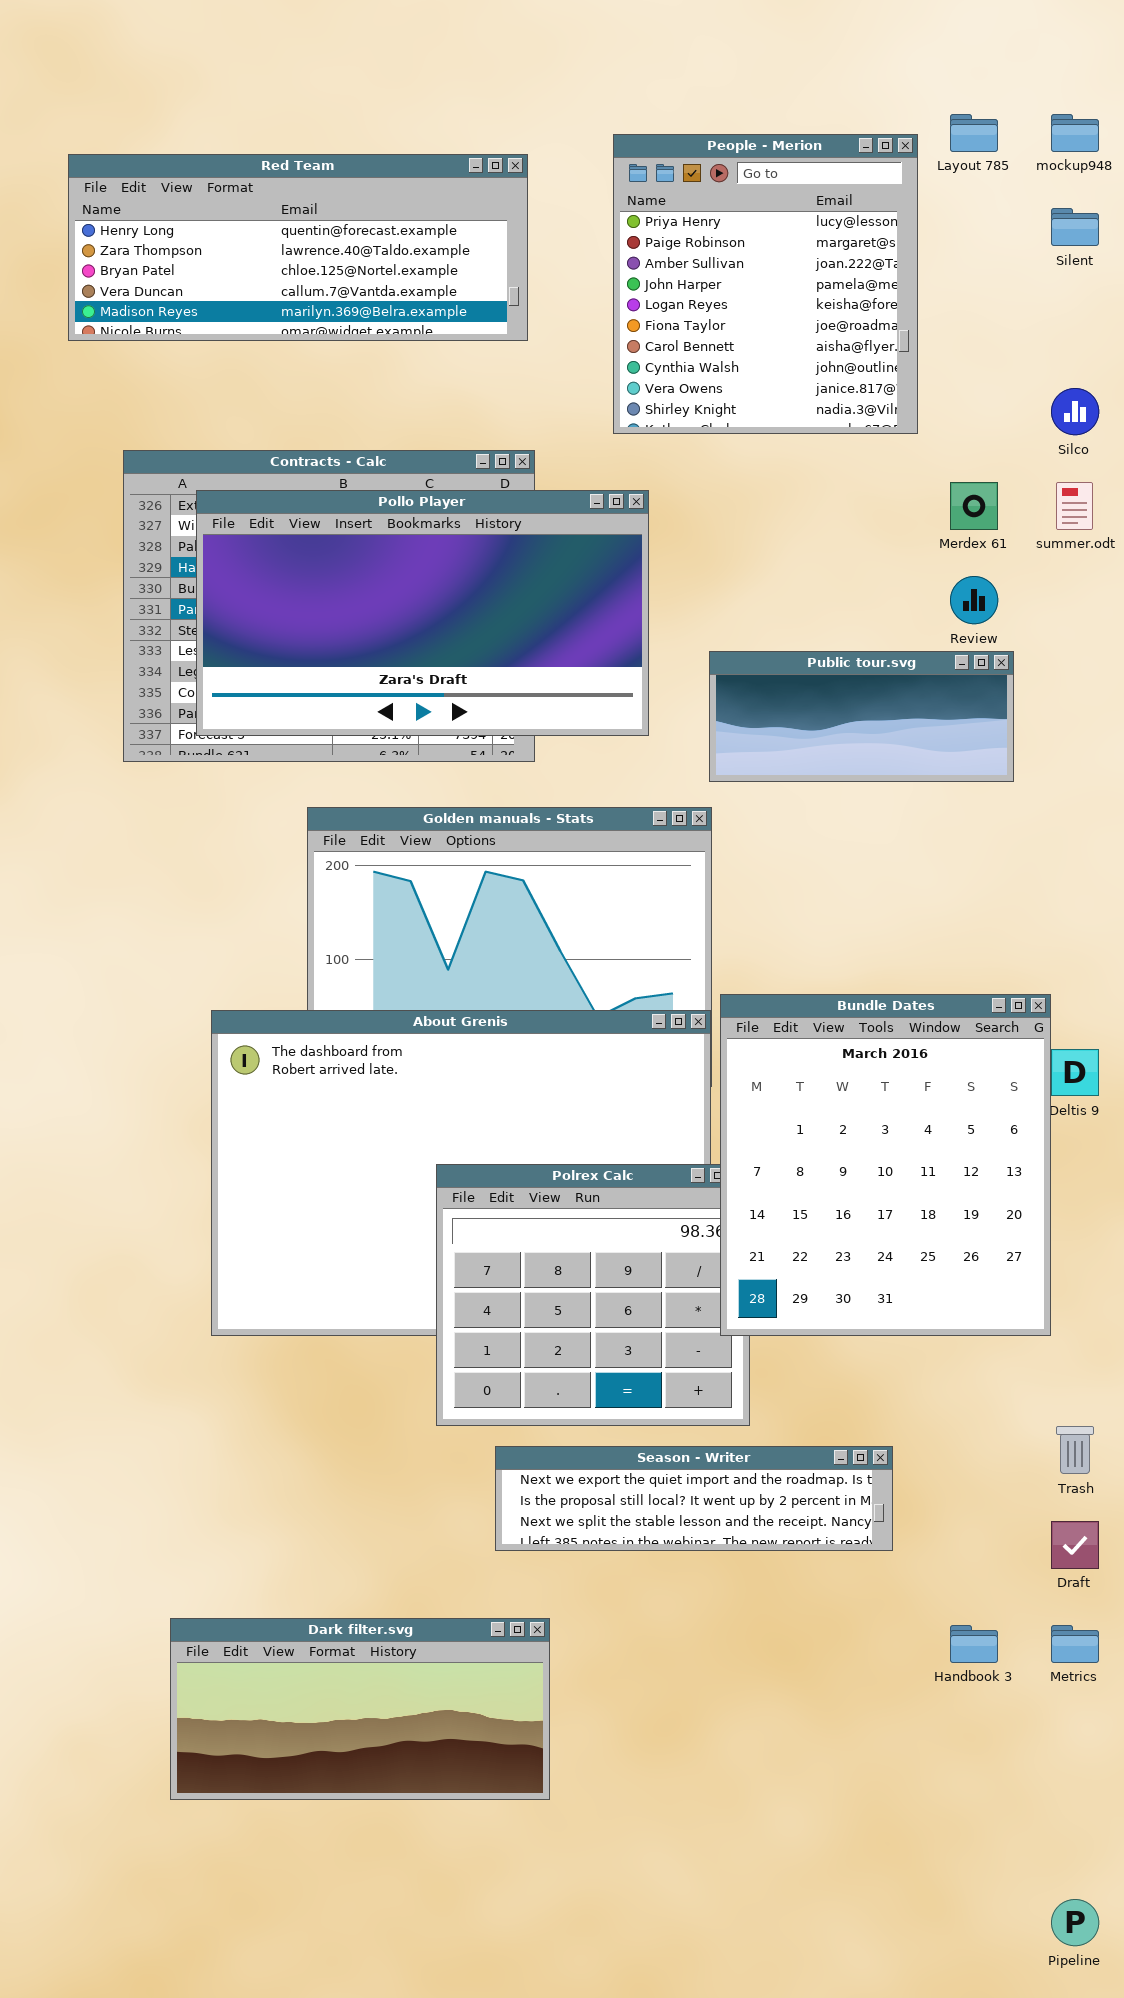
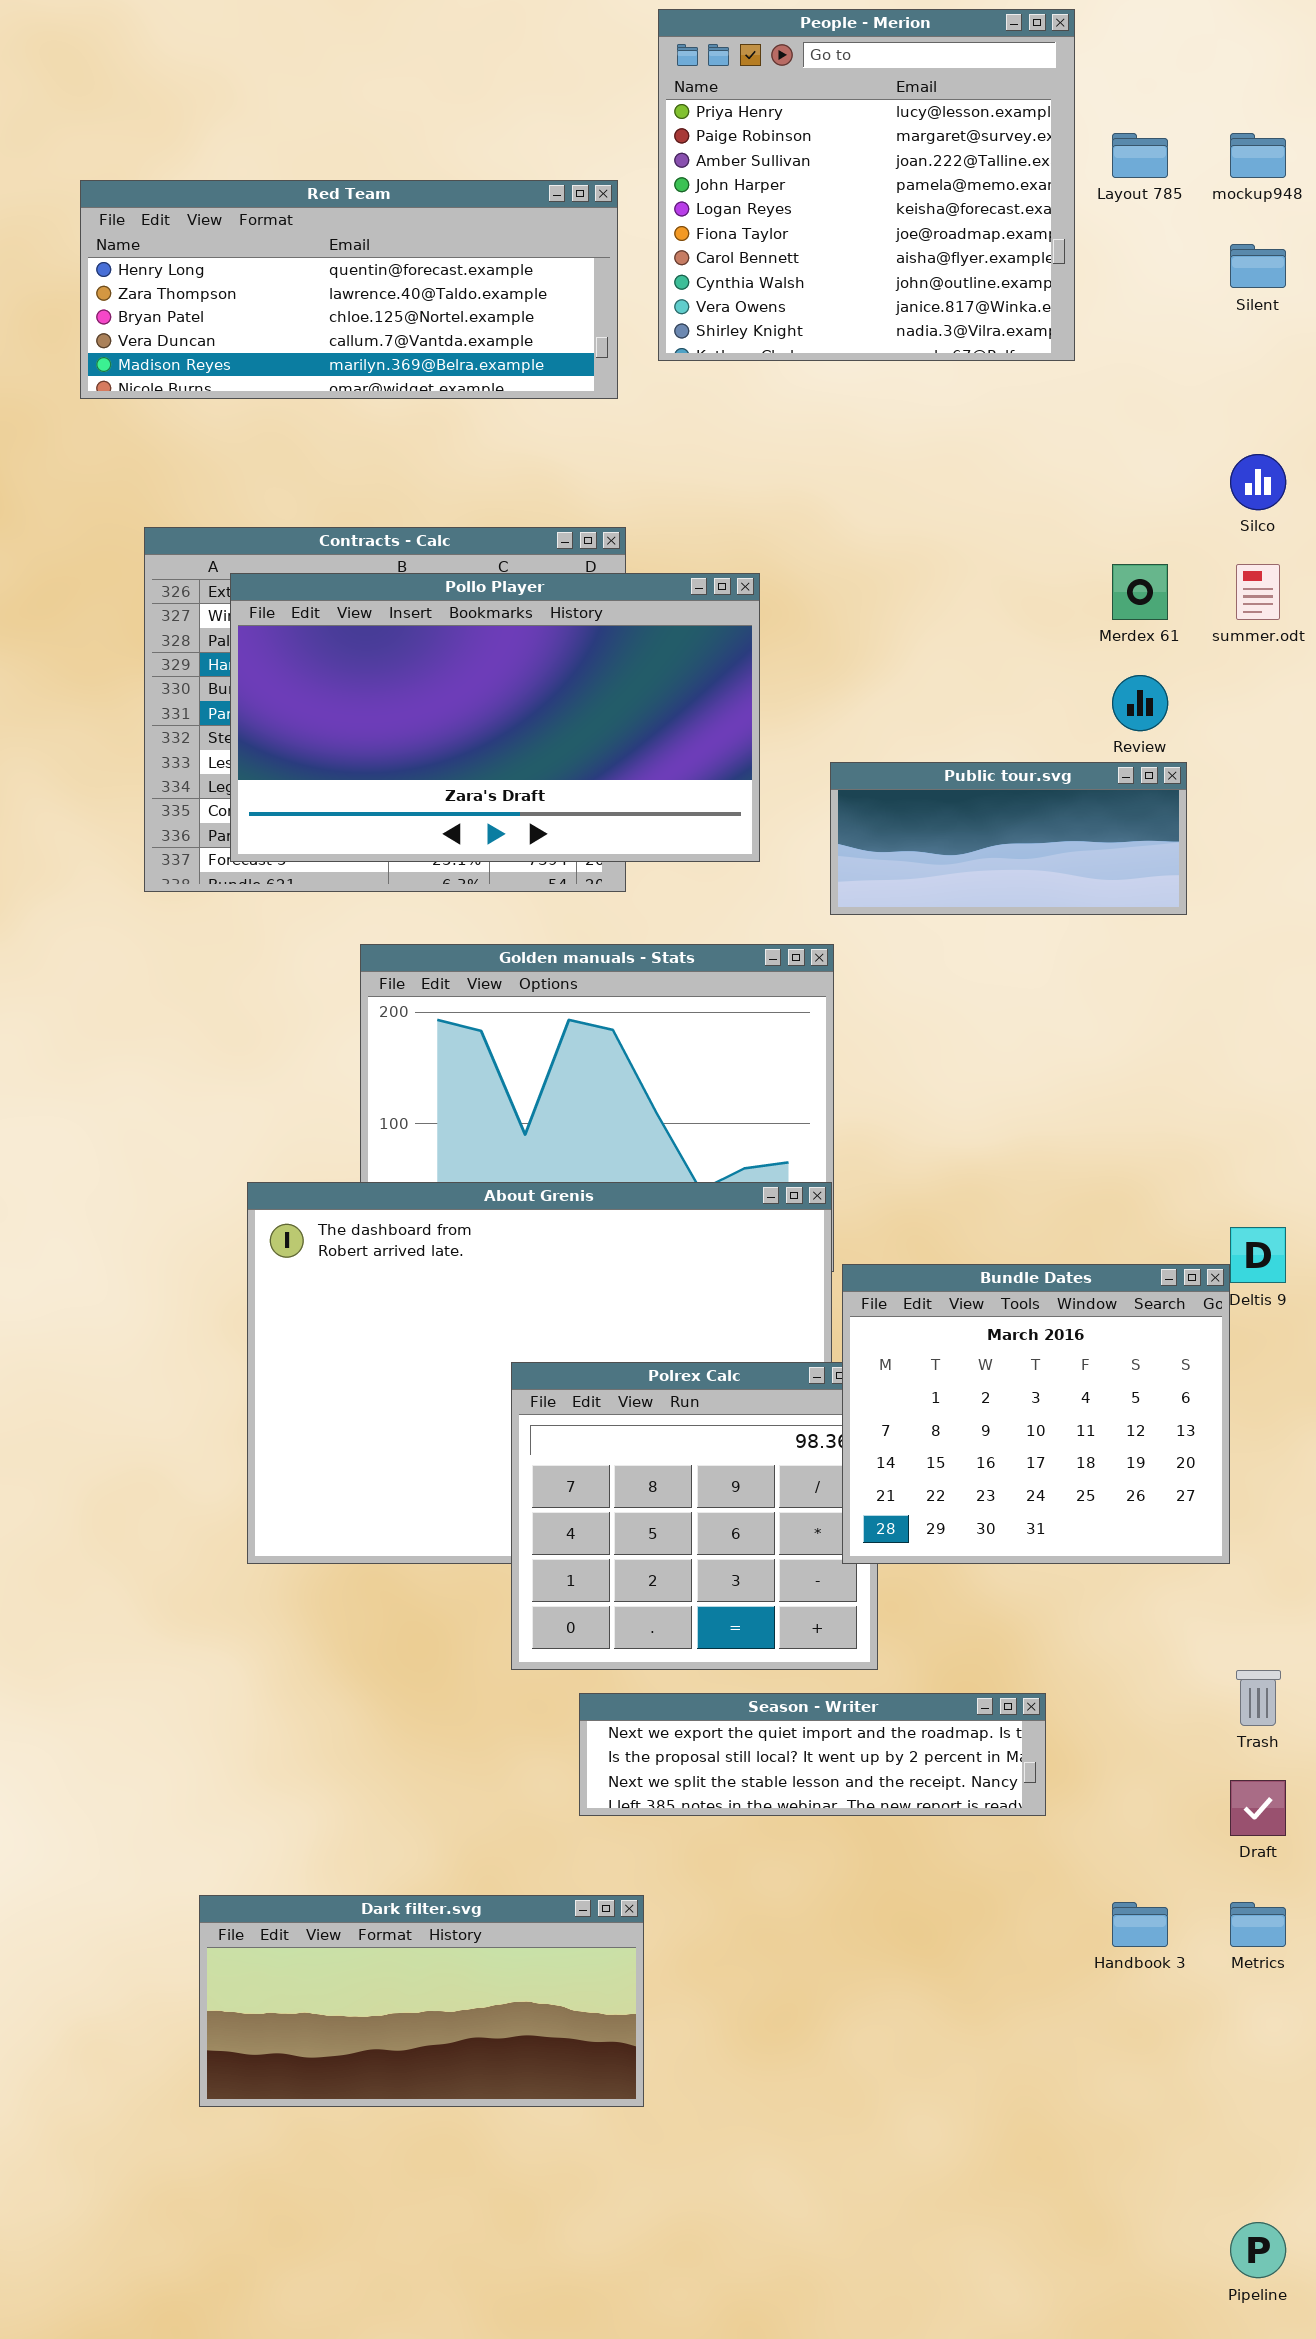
People - Merion: [613,134,918,434] -> [658,9,1075,361], moved, resized
Bundle Dates: [720,994,1051,1336] -> [842,1264,1230,1564], resized

